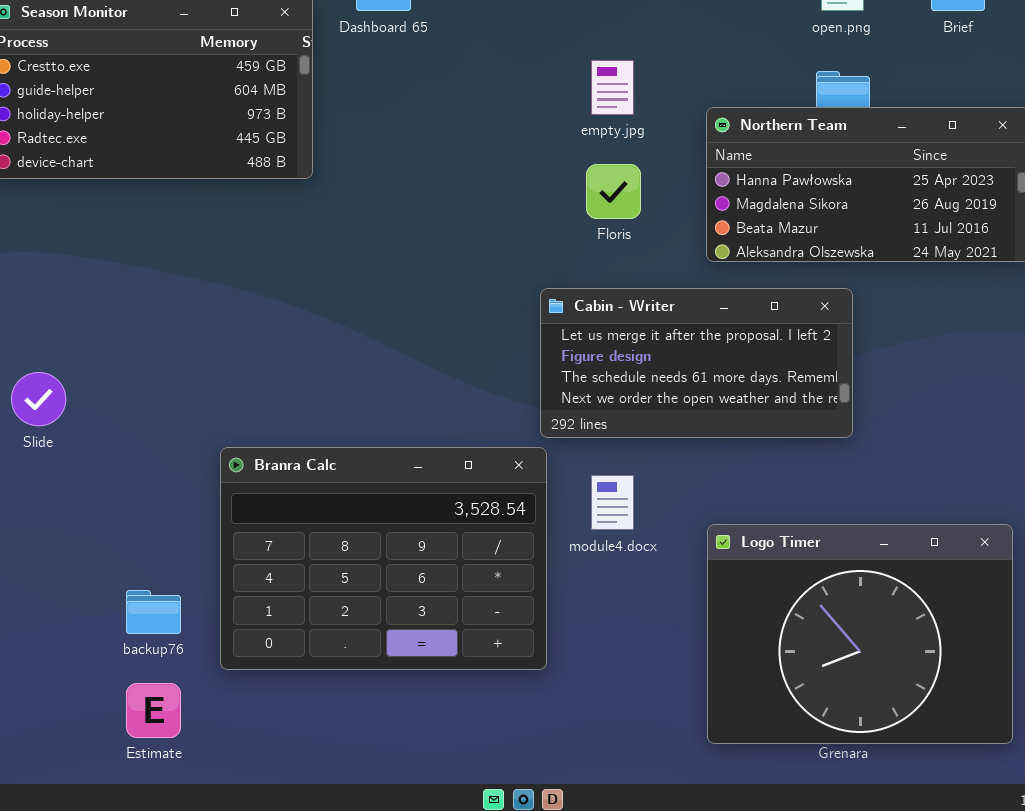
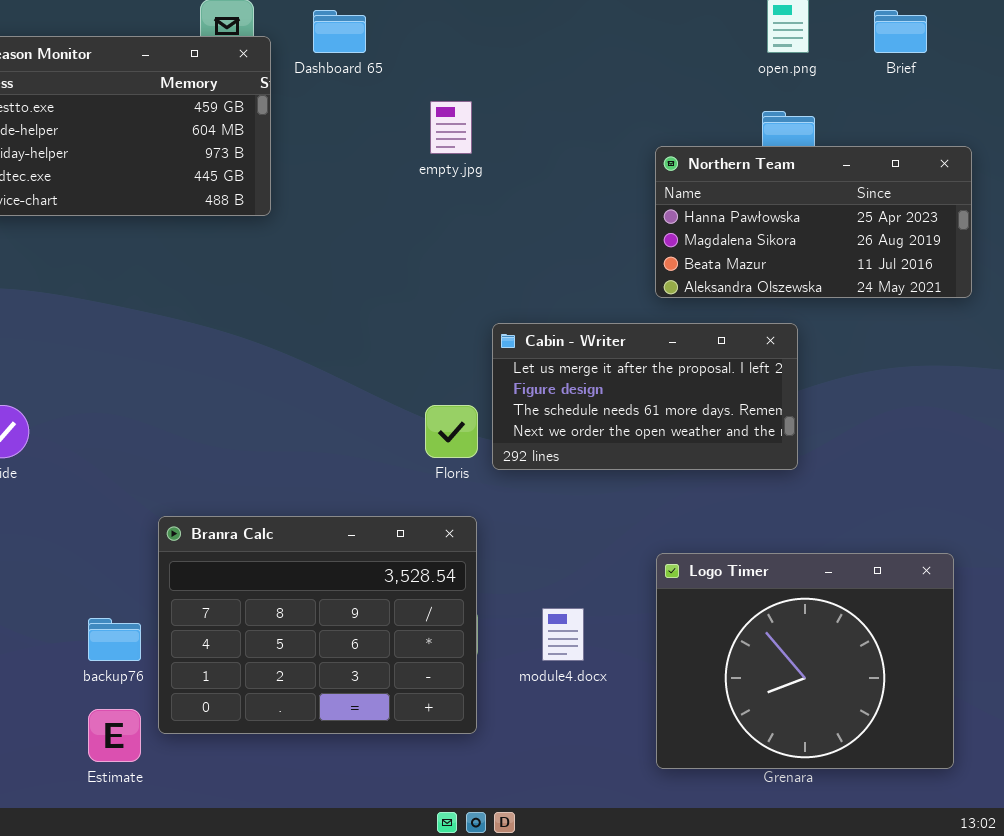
empty.jpg: [591,60,634,115] -> [430,101,472,154], moved
Floris: [586,164,641,219] -> [425,405,478,458], moved
Branra Calc: [220,447,547,670] -> [158,516,477,734], moved
module4.docx: [591,475,634,530] -> [542,608,584,661], moved

